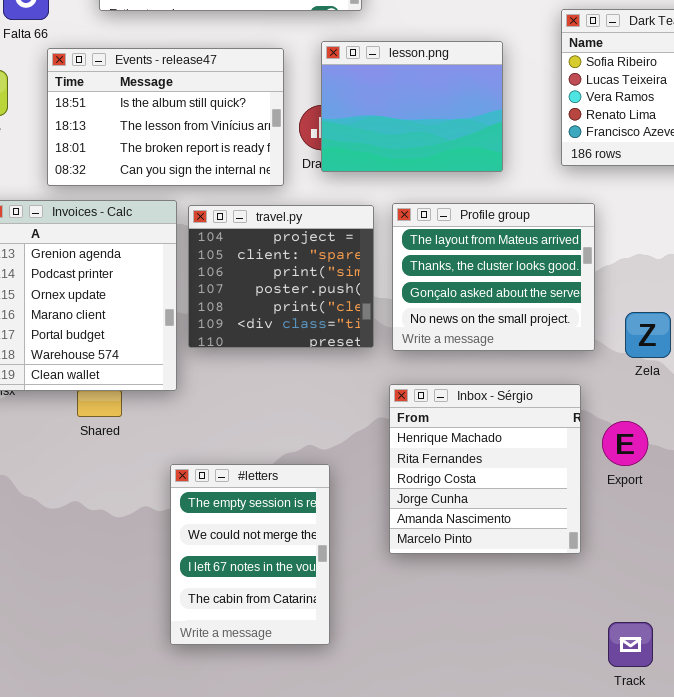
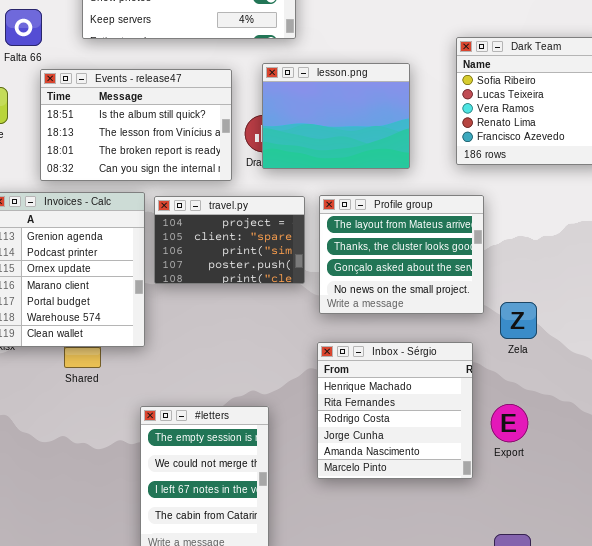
travel.py: [188,205,374,348] -> [154,196,305,284], resized
Zela: [625,312,671,358] -> [500,302,537,339], moved
Export: [602,421,648,466] -> [491,404,528,442], moved

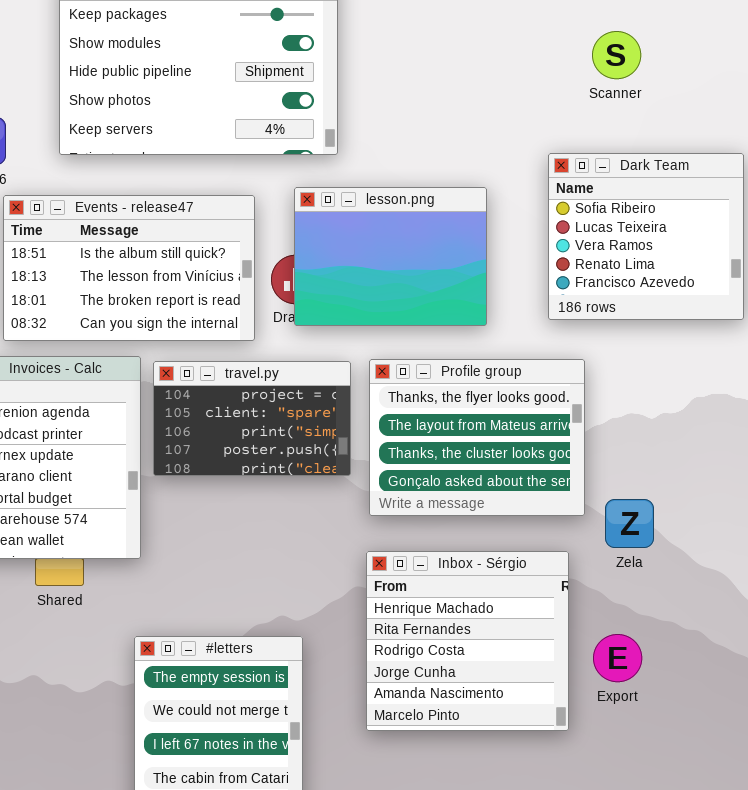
Profile group: [319,195,484,314] -> [369,359,585,516], scrolled up 1 row

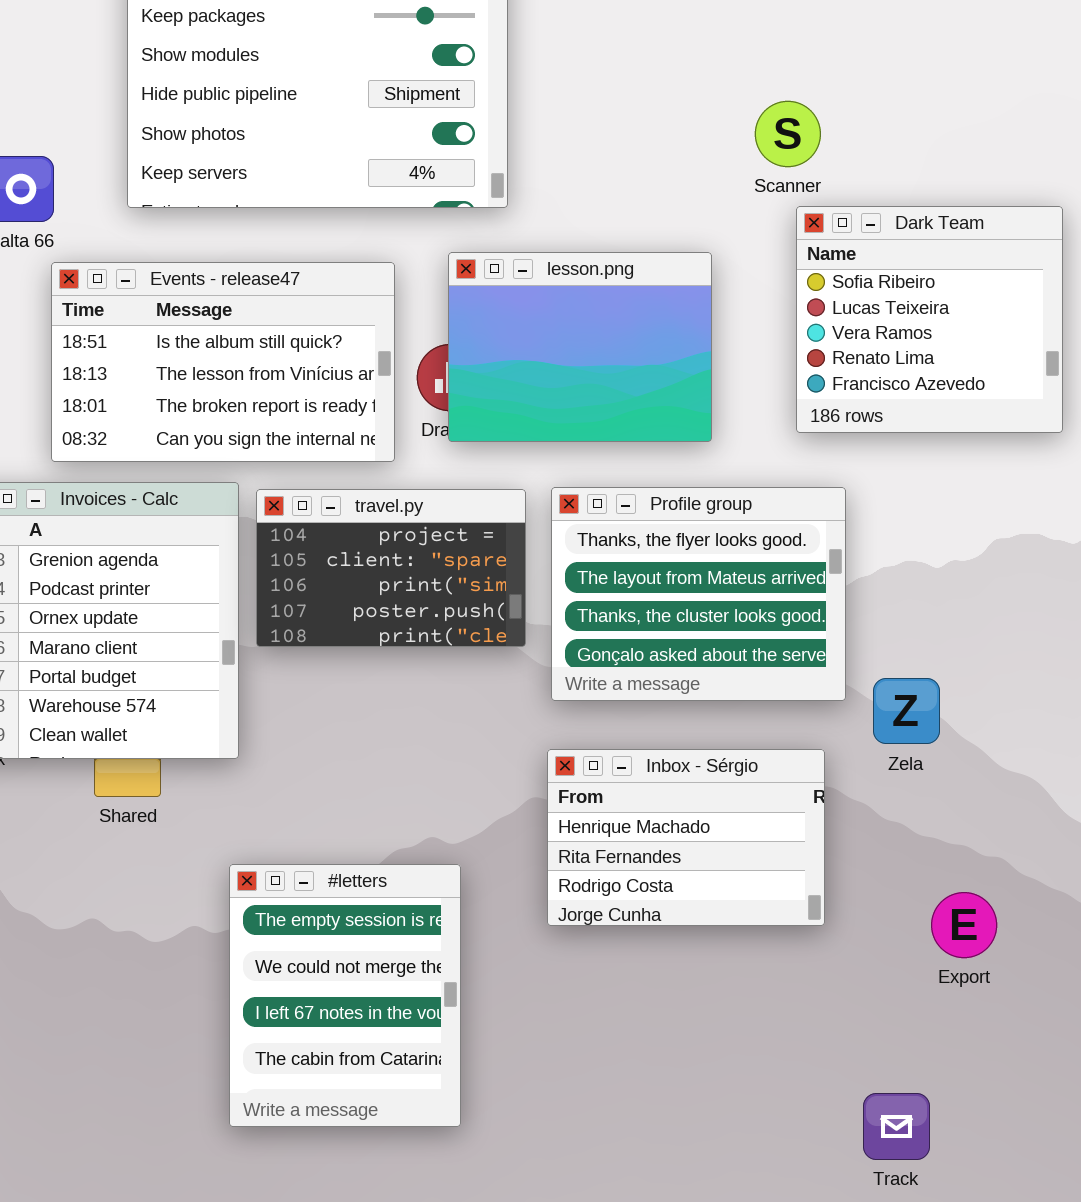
Scanner: [592,31,641,79] -> [755,101,821,167], moved
Inbox - Sérgio: [366,551,569,731] -> [547,749,825,926], resized
Export: [593,634,642,682] -> [931,892,997,958], moved

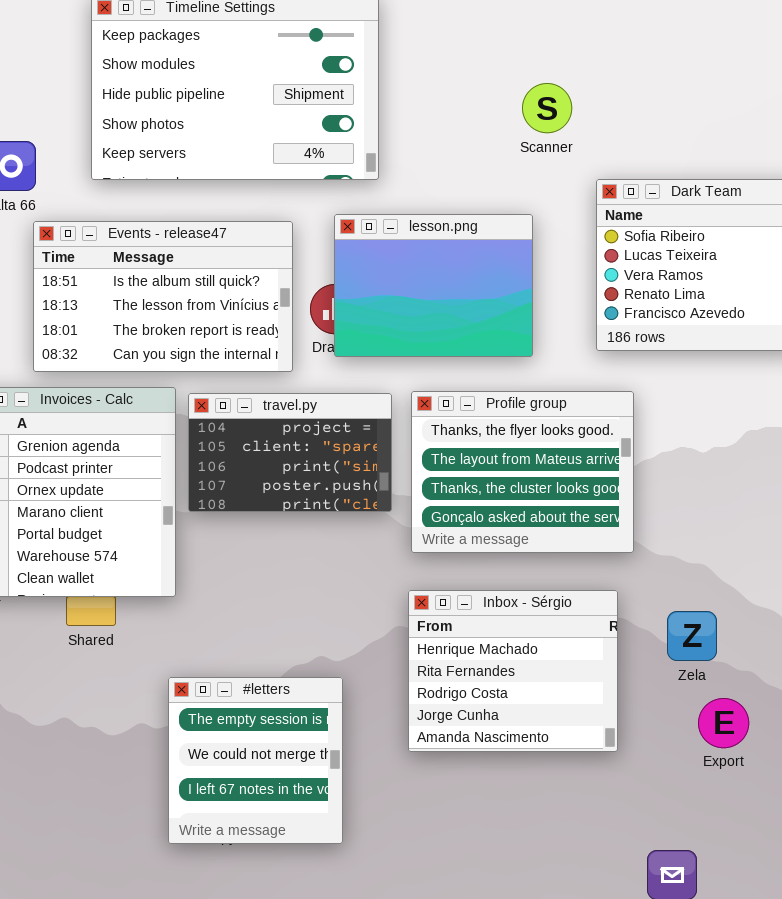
Scanner: [755,101,821,167] -> [522,83,572,133], moved
Zela: [873,678,940,744] -> [667,611,717,661], moved
Inbox - Sérgio: [547,749,825,926] -> [408,590,618,752], resized
#letters: [229,864,461,1127] -> [168,677,343,844], resized

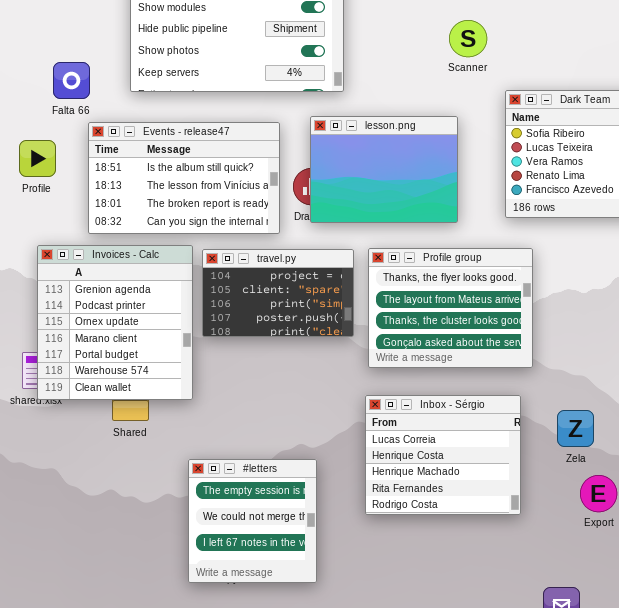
Inbox - Sérgio: [408,590,618,752] -> [365,395,521,515], scrolled up 2 rows

